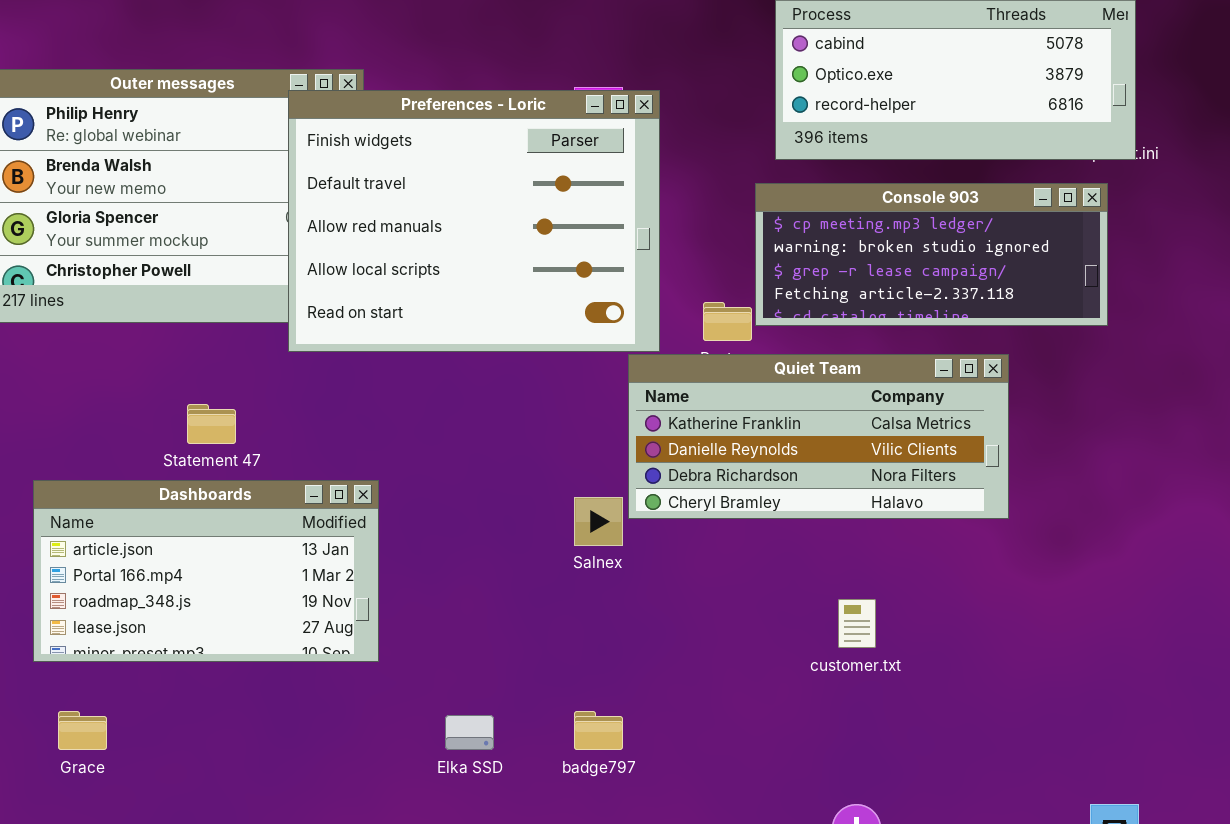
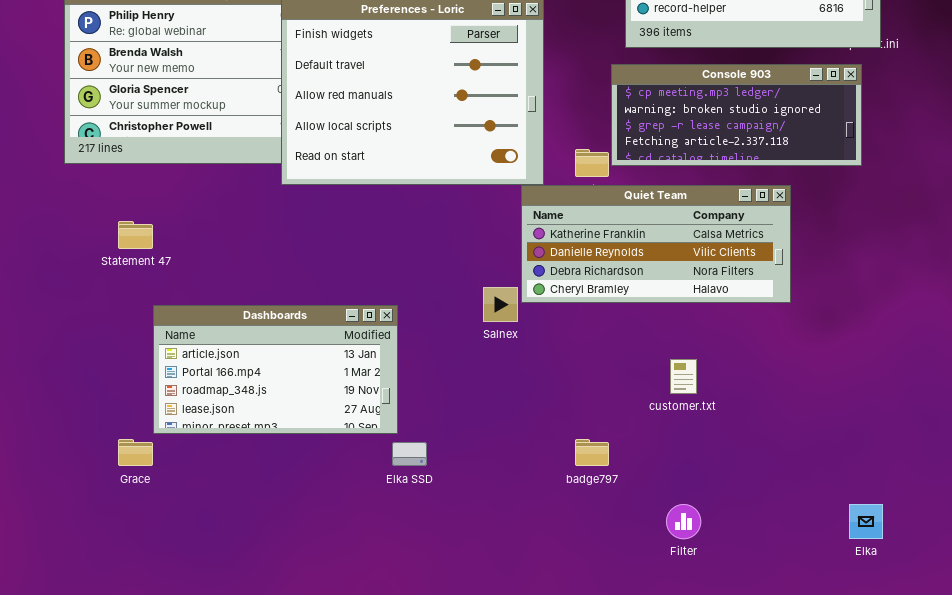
Statement 47: [187,404,236,444] -> [118,221,153,249], moved
Dashboards: [33,480,379,662] -> [153,305,398,434], moved
badge797: [574,711,623,750] -> [575,439,609,466], moved

